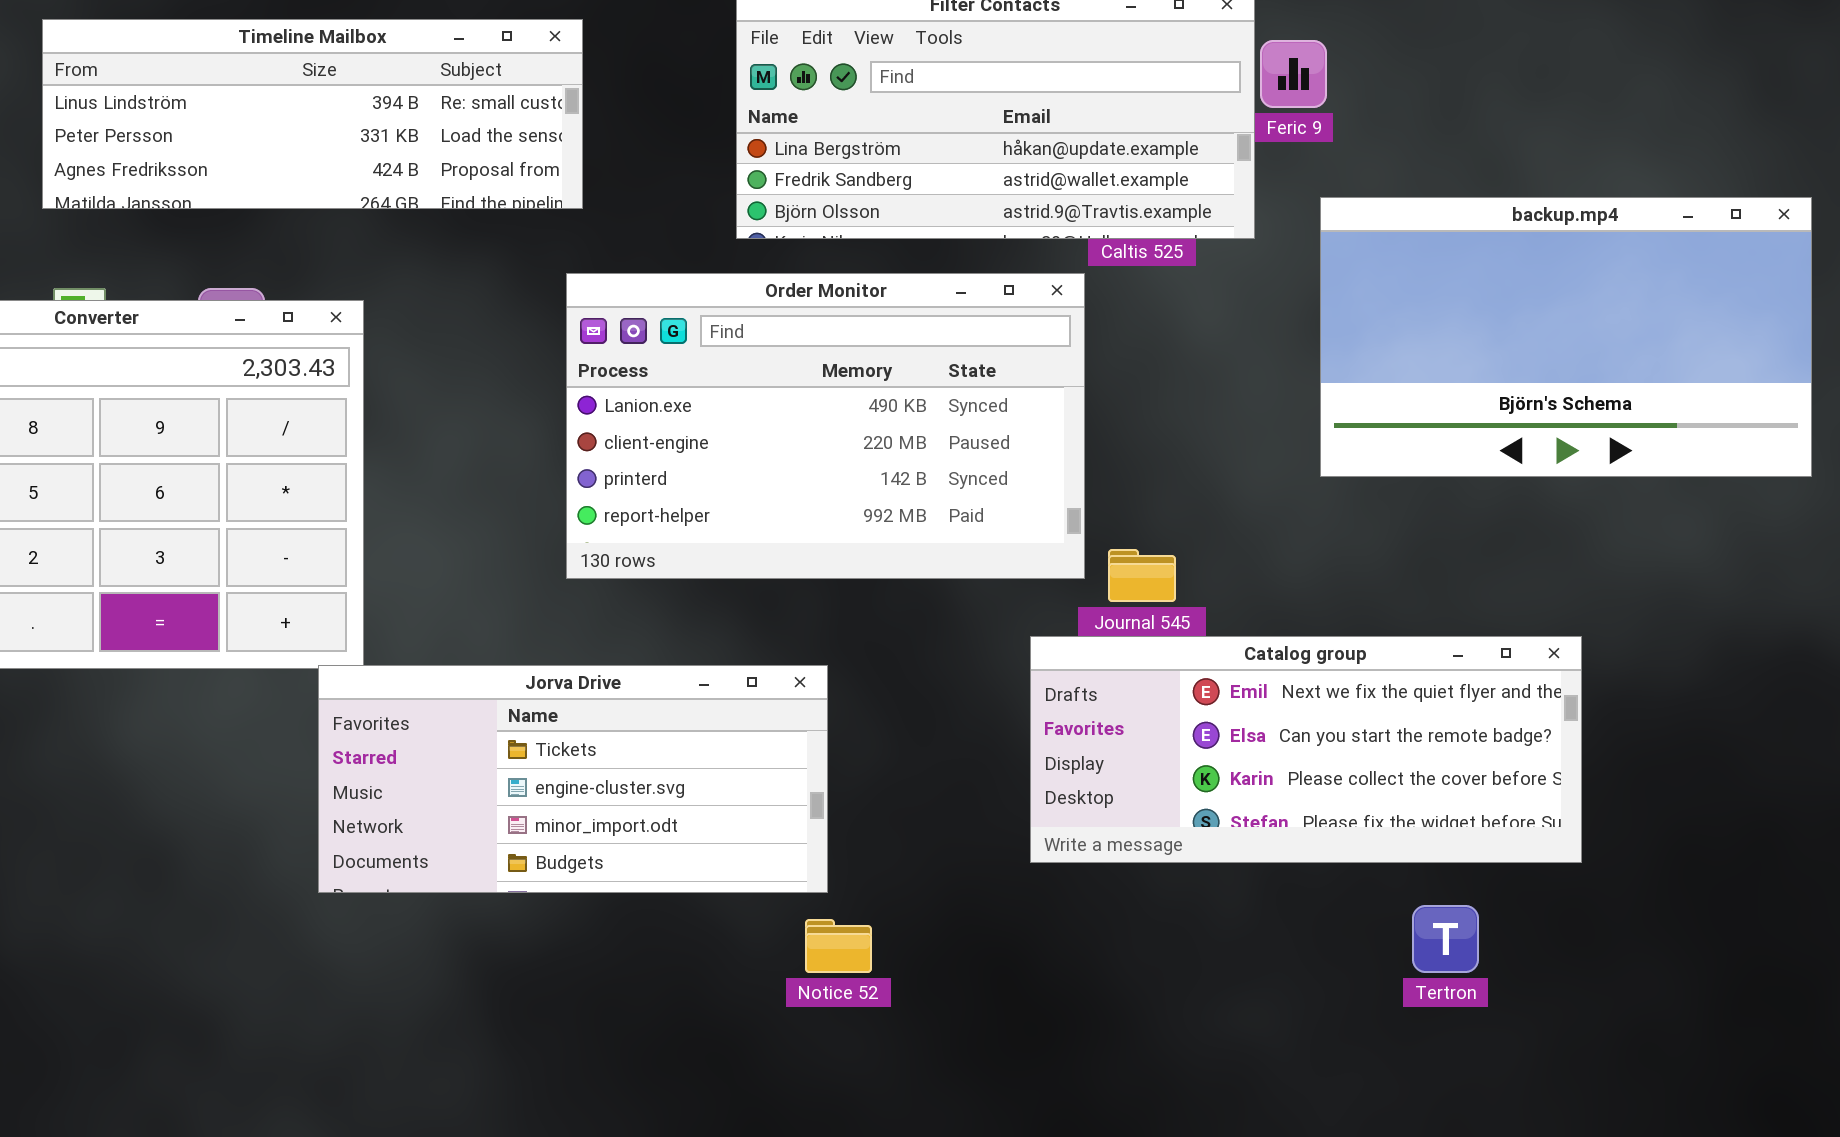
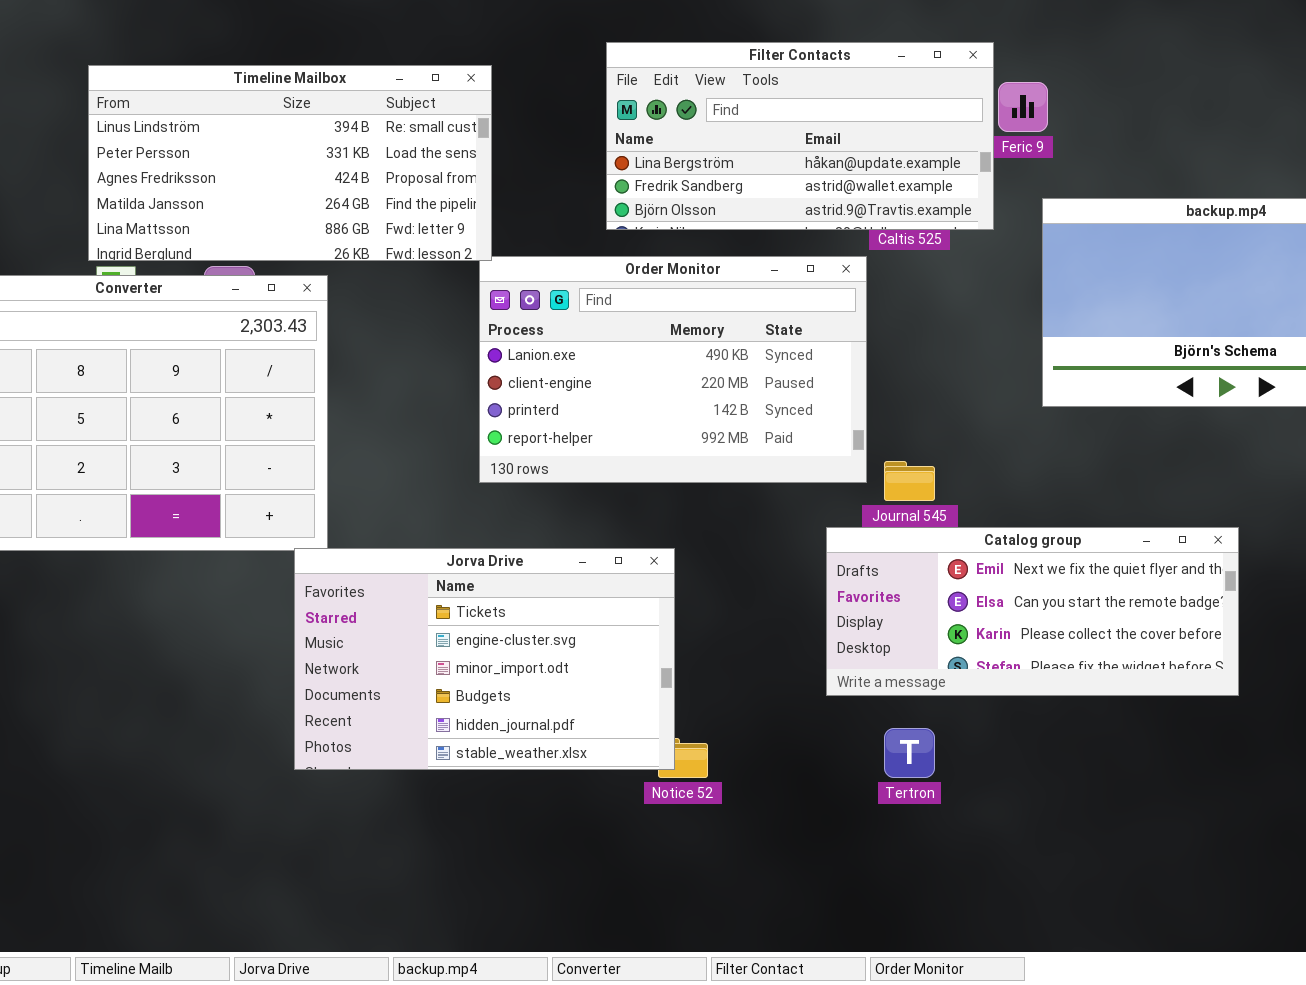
Timeline Mailbox: [42,19,583,209] -> [88,65,492,261], resized
Jorva Drive: [318,665,828,893] -> [294,548,675,770], resized
Tertron: [1412,905,1479,973] -> [884,728,935,778], moved

